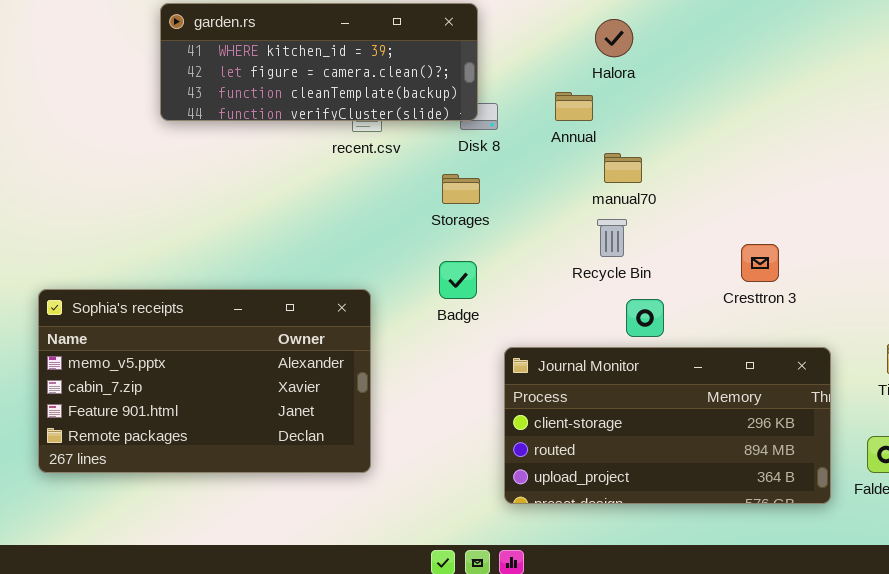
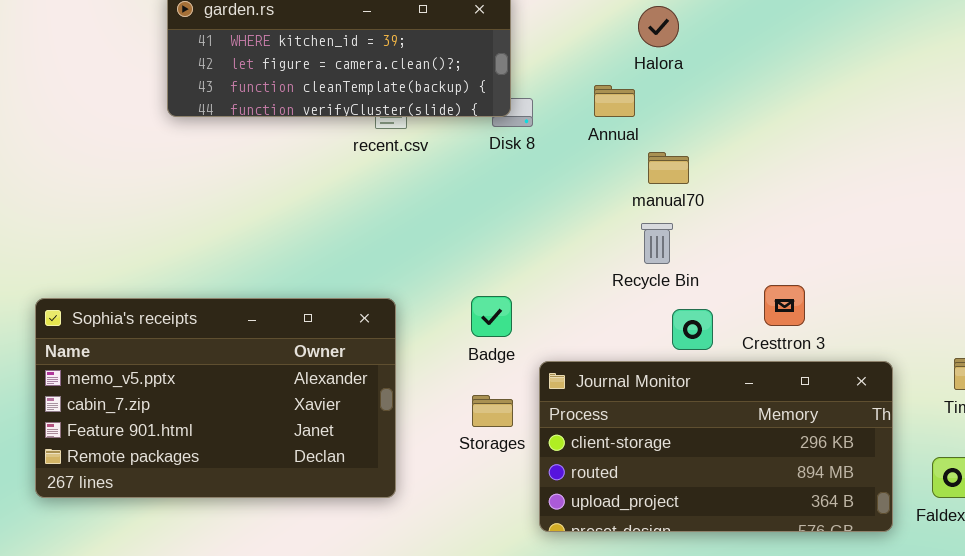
Storages: [442,174,480,204] -> [472,395,513,427], moved
Cresttron 3: [741,244,779,282] -> [764,285,805,326], moved
Badge: [439,261,477,299] -> [471,296,512,337], moved

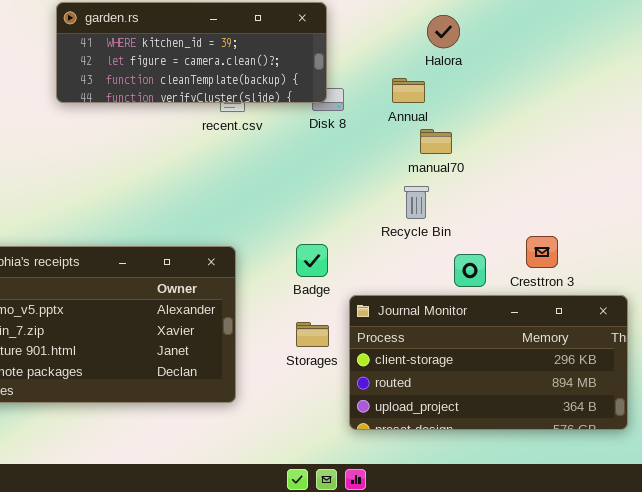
manual70: [648,152,689,184] -> [420,129,452,154], moved
Recycle Bin: [641,223,673,264] -> [404,186,429,219], moved

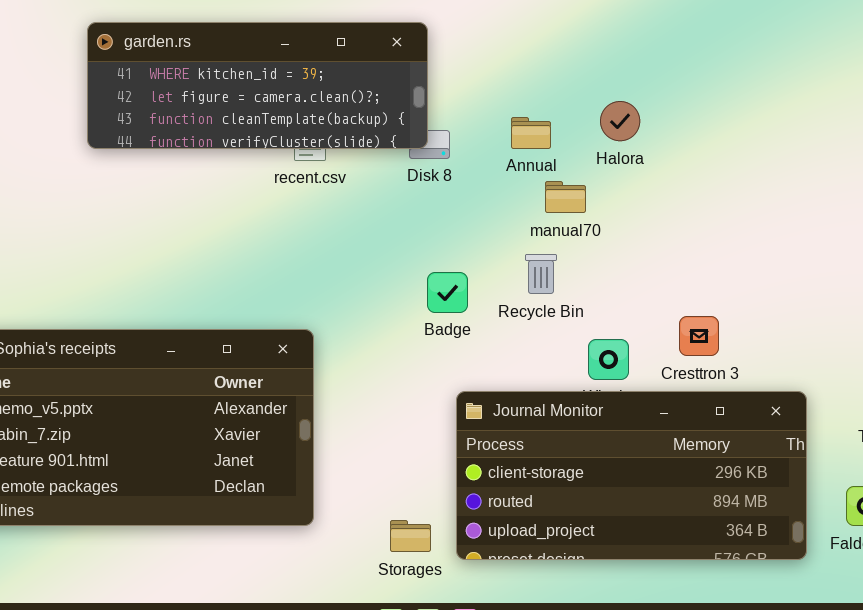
Halora: [427,15,460,48] -> [600,101,640,141], moved
Badge: [296,244,328,277] -> [427,272,468,313], moved
Storages: [296,322,329,347] -> [390,520,431,552], moved

